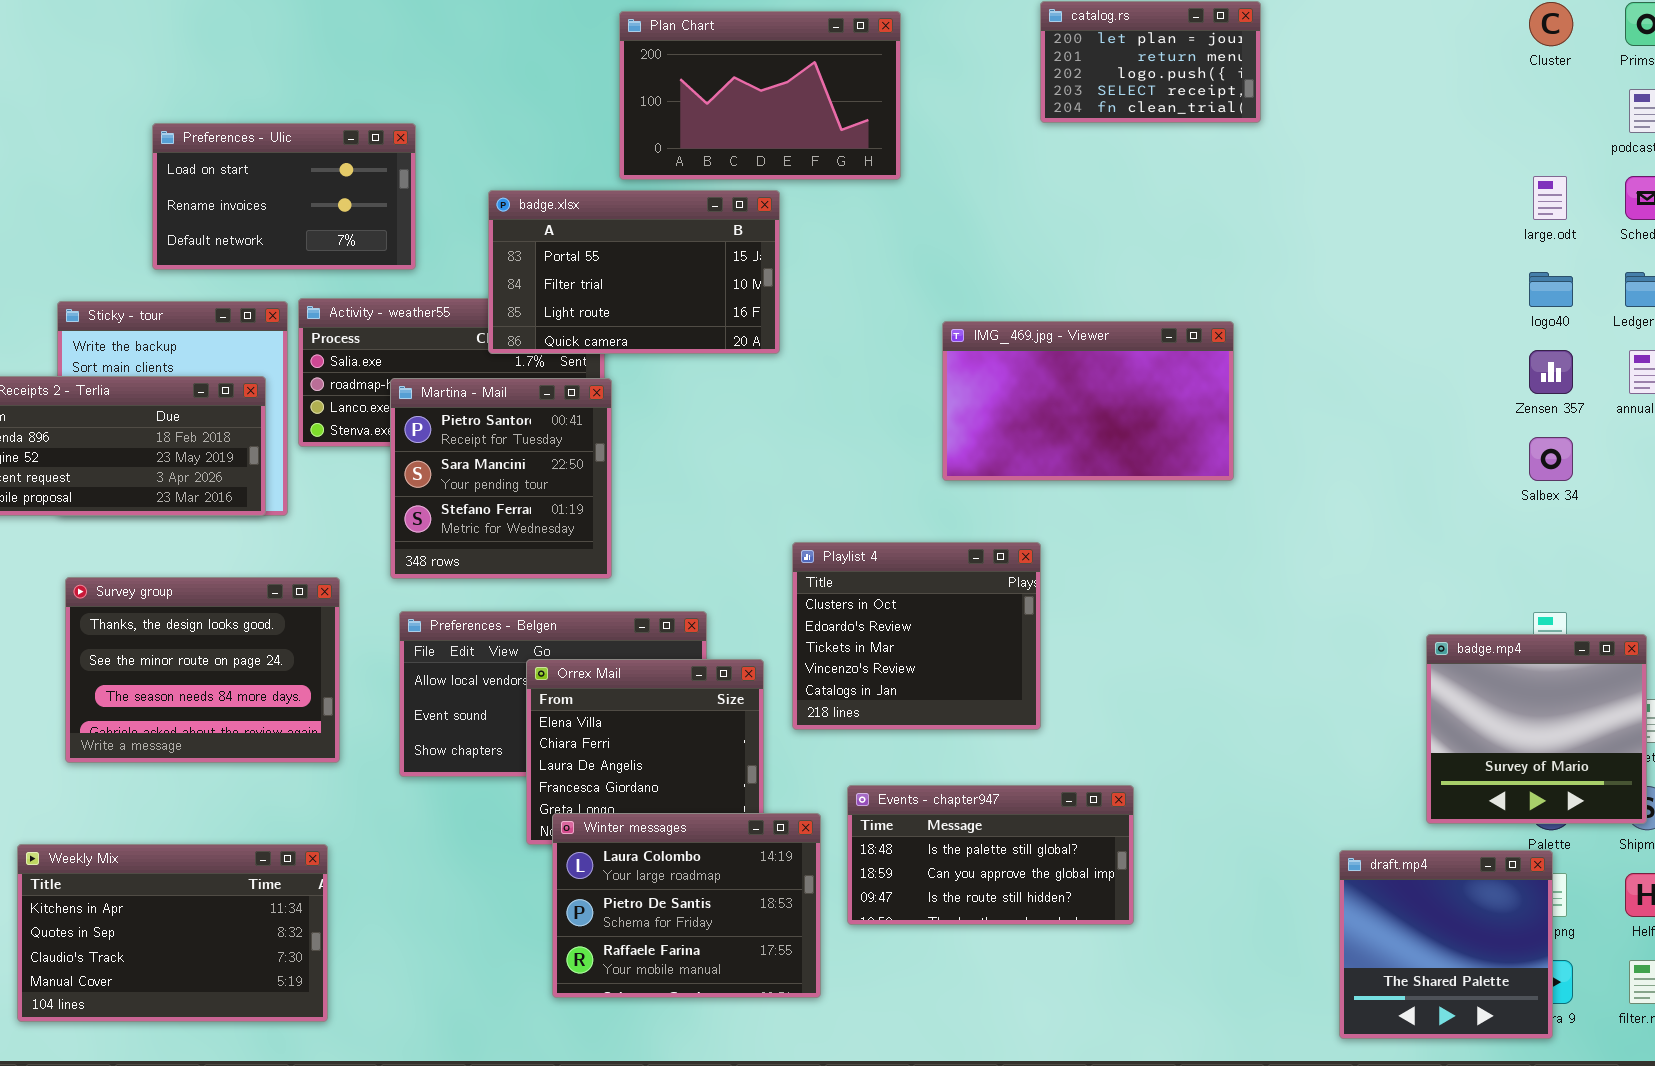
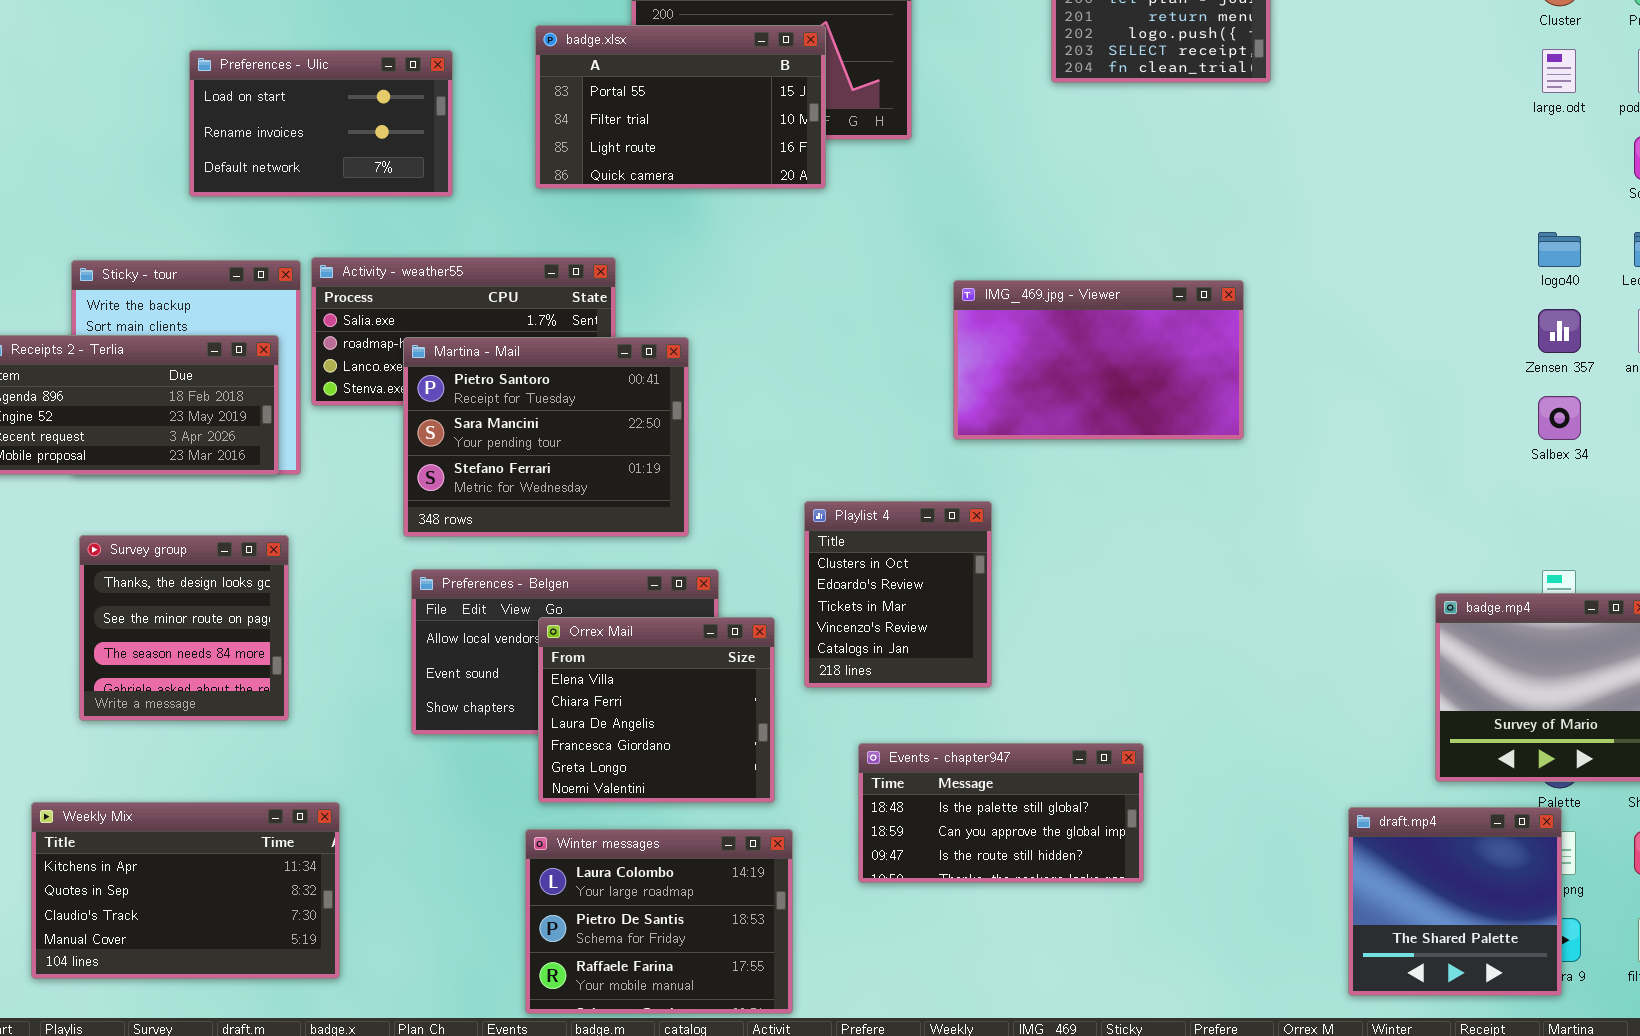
Preferences - Ulic: [152,123,416,270] -> [189,50,453,197], moved
large.odt: [1533,176,1567,220] -> [1542,49,1576,93], moved
badge.xlsx: [488,190,780,354] -> [535,25,826,189], moved
Martina - Mail: [390,378,612,579] -> [403,337,689,537], resized
Playlist 4: [792,542,1041,730] -> [804,501,992,688], resized
Survey group: [65,577,340,763] -> [79,535,289,721], resized
Winter messages: [552,813,821,998] -> [525,829,793,1014], moved

